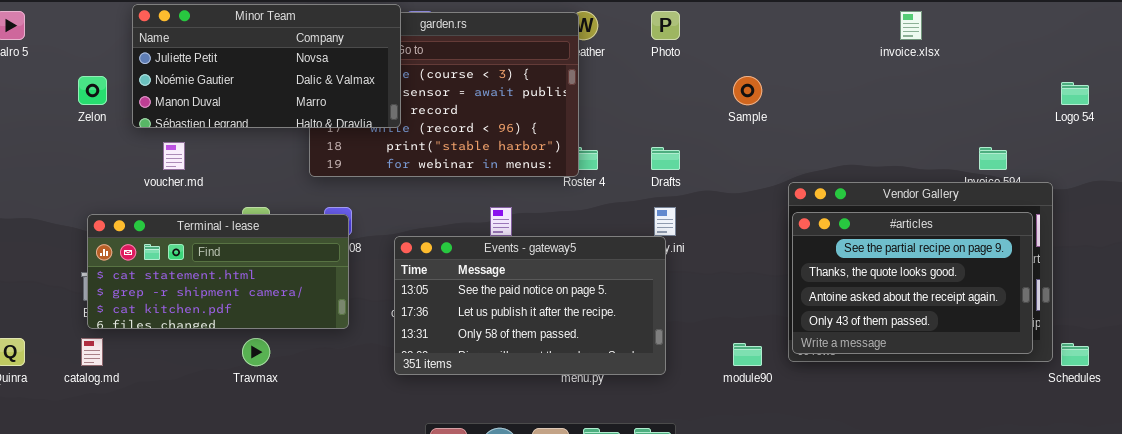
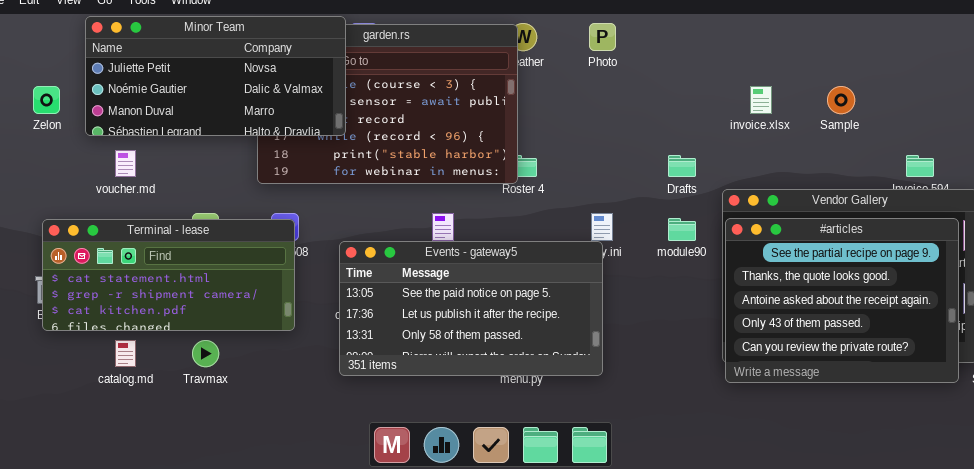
invoice.xlsx: [900,11,922,40] -> [750,86,772,114], moved
Sample: [733,76,762,105] -> [827,86,855,114], moved
Drafts: [651,147,680,170] -> [668,155,696,177], moved
#articles: [792,212,1033,354] -> [725,218,959,383], resized
catalog.md: [81,338,103,366] -> [115,340,136,367], moved
module90: [733,343,762,366] -> [668,218,696,241], moved

